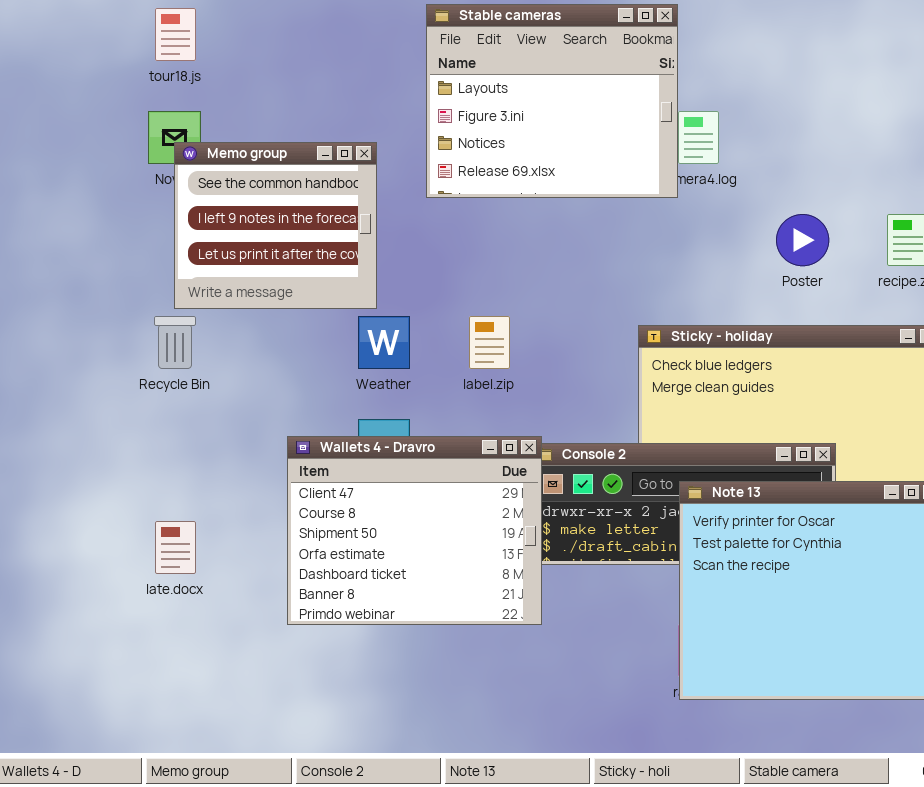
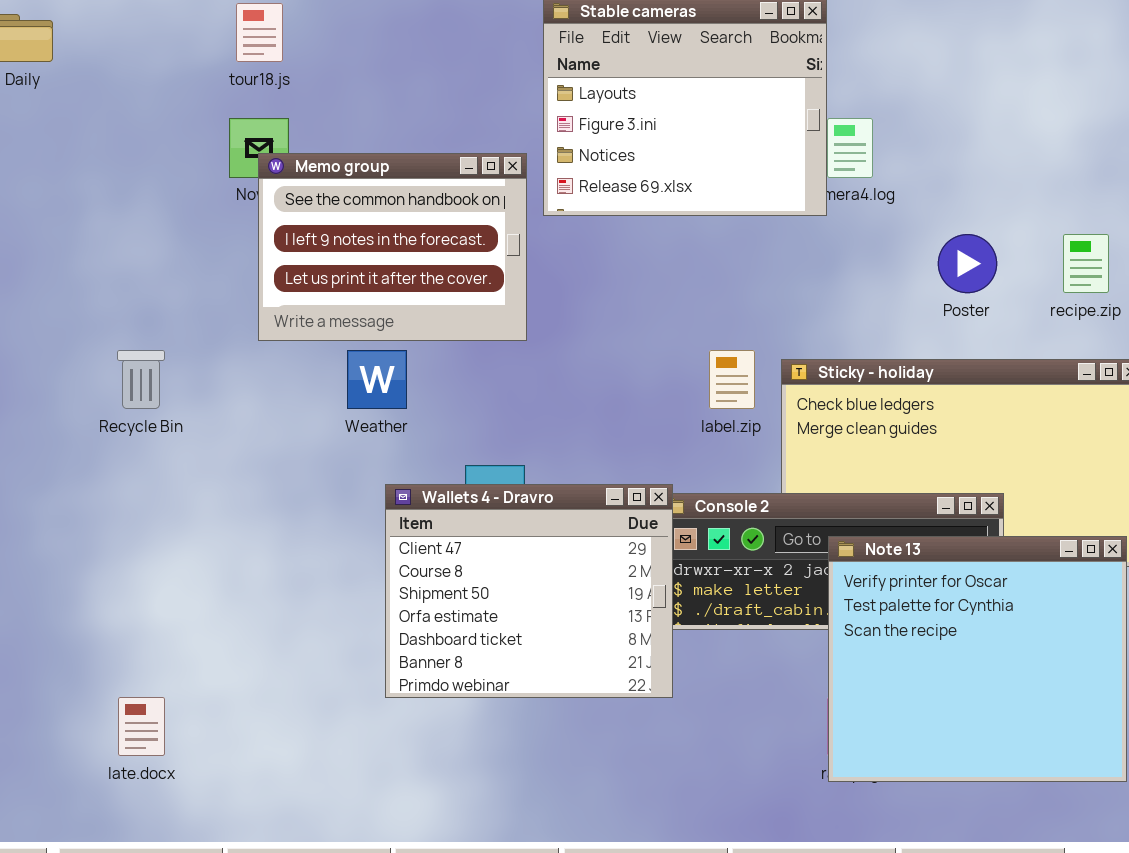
Memo group: [174,142,377,309] -> [258,153,527,341], resized
Recycle Bin: [154,316,196,369] -> [117,350,165,409], moved
Weather: [358,316,410,369] -> [347,350,407,409], moved
label.zip: [469,316,510,369] -> [709,350,755,409], moved
late.docx: [155,521,196,574] -> [118,697,165,756], moved

